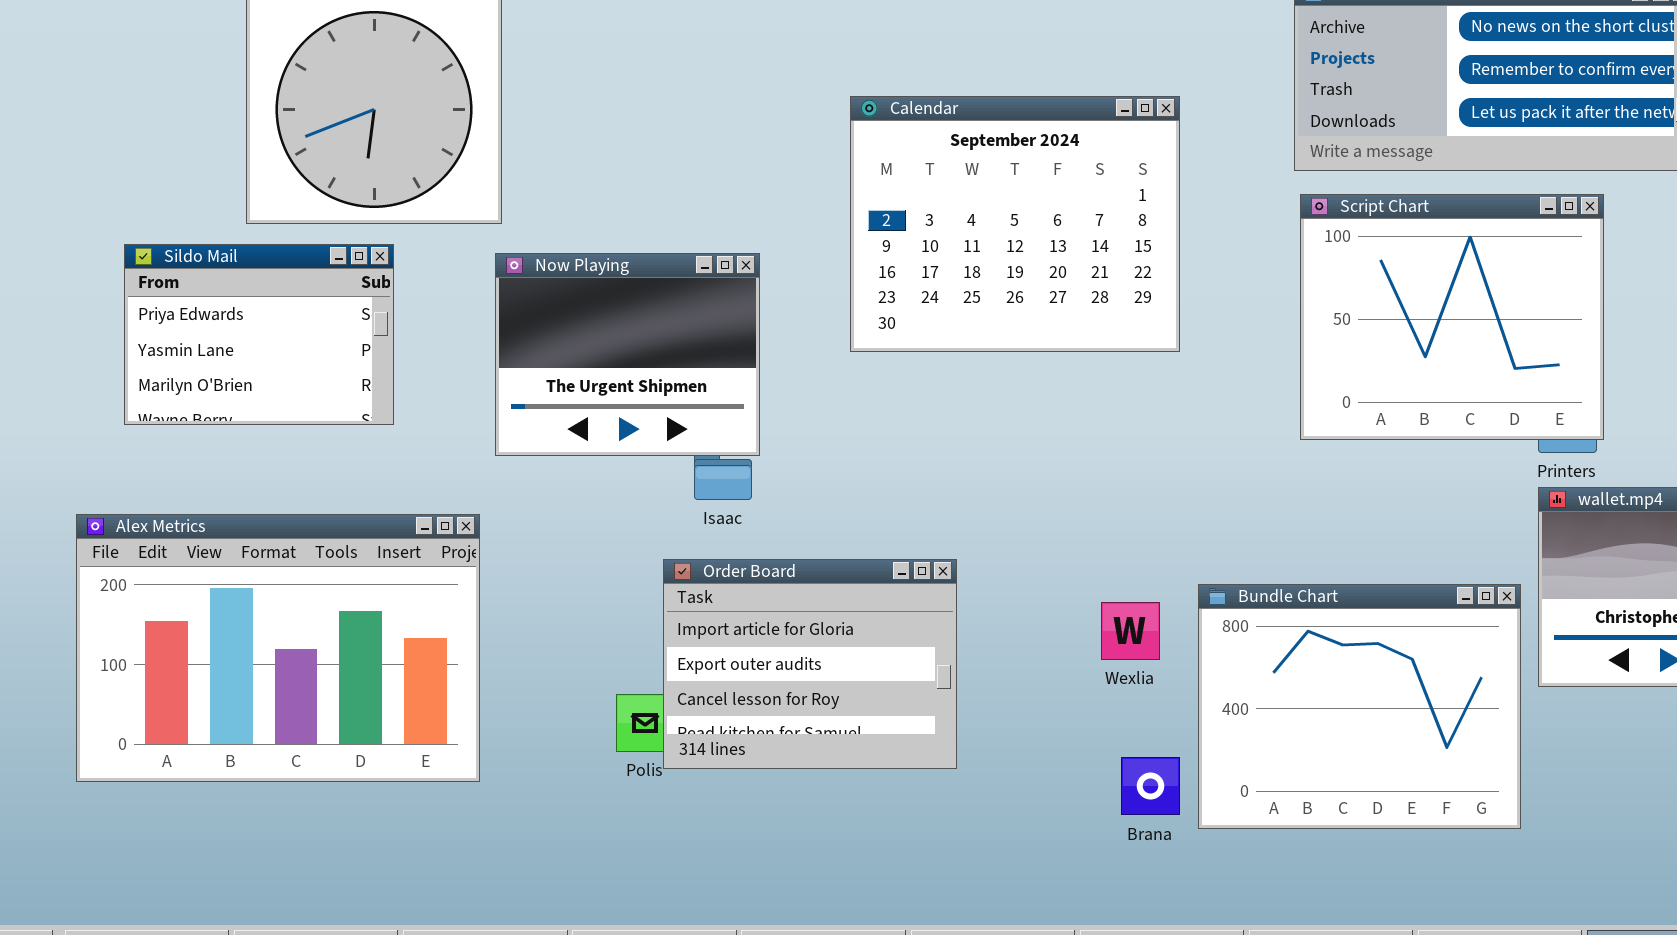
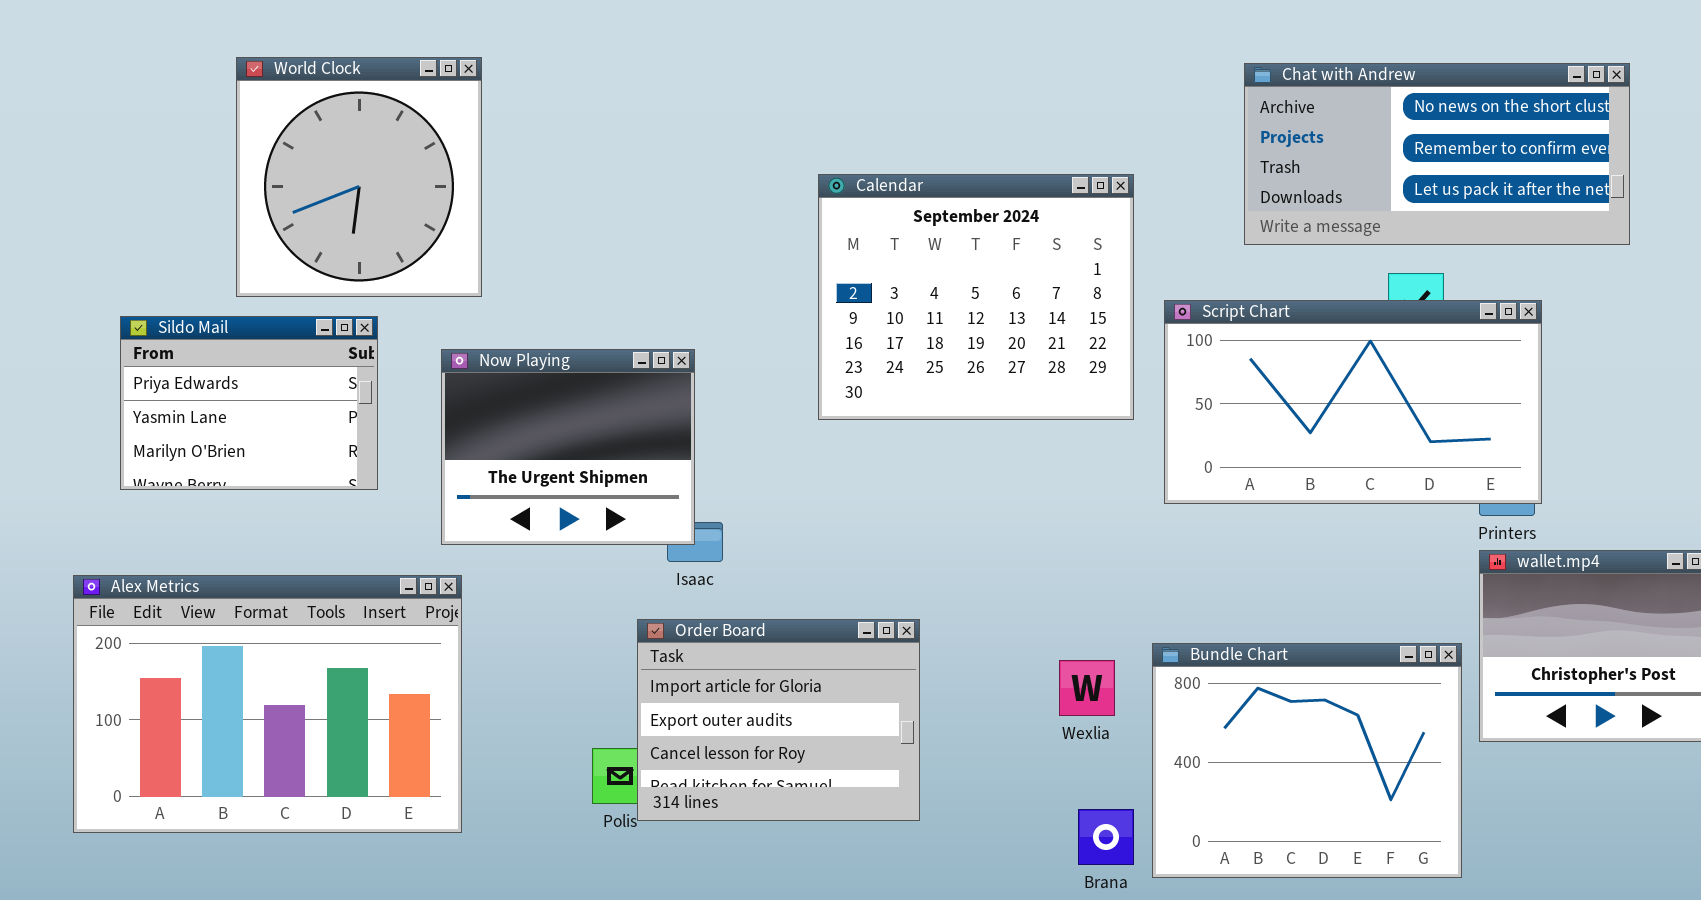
Script Chart: [1300,194,1604,440] -> [1164,300,1542,504], resized
Now Playing: [495,253,760,456] -> [441,349,695,545], moved

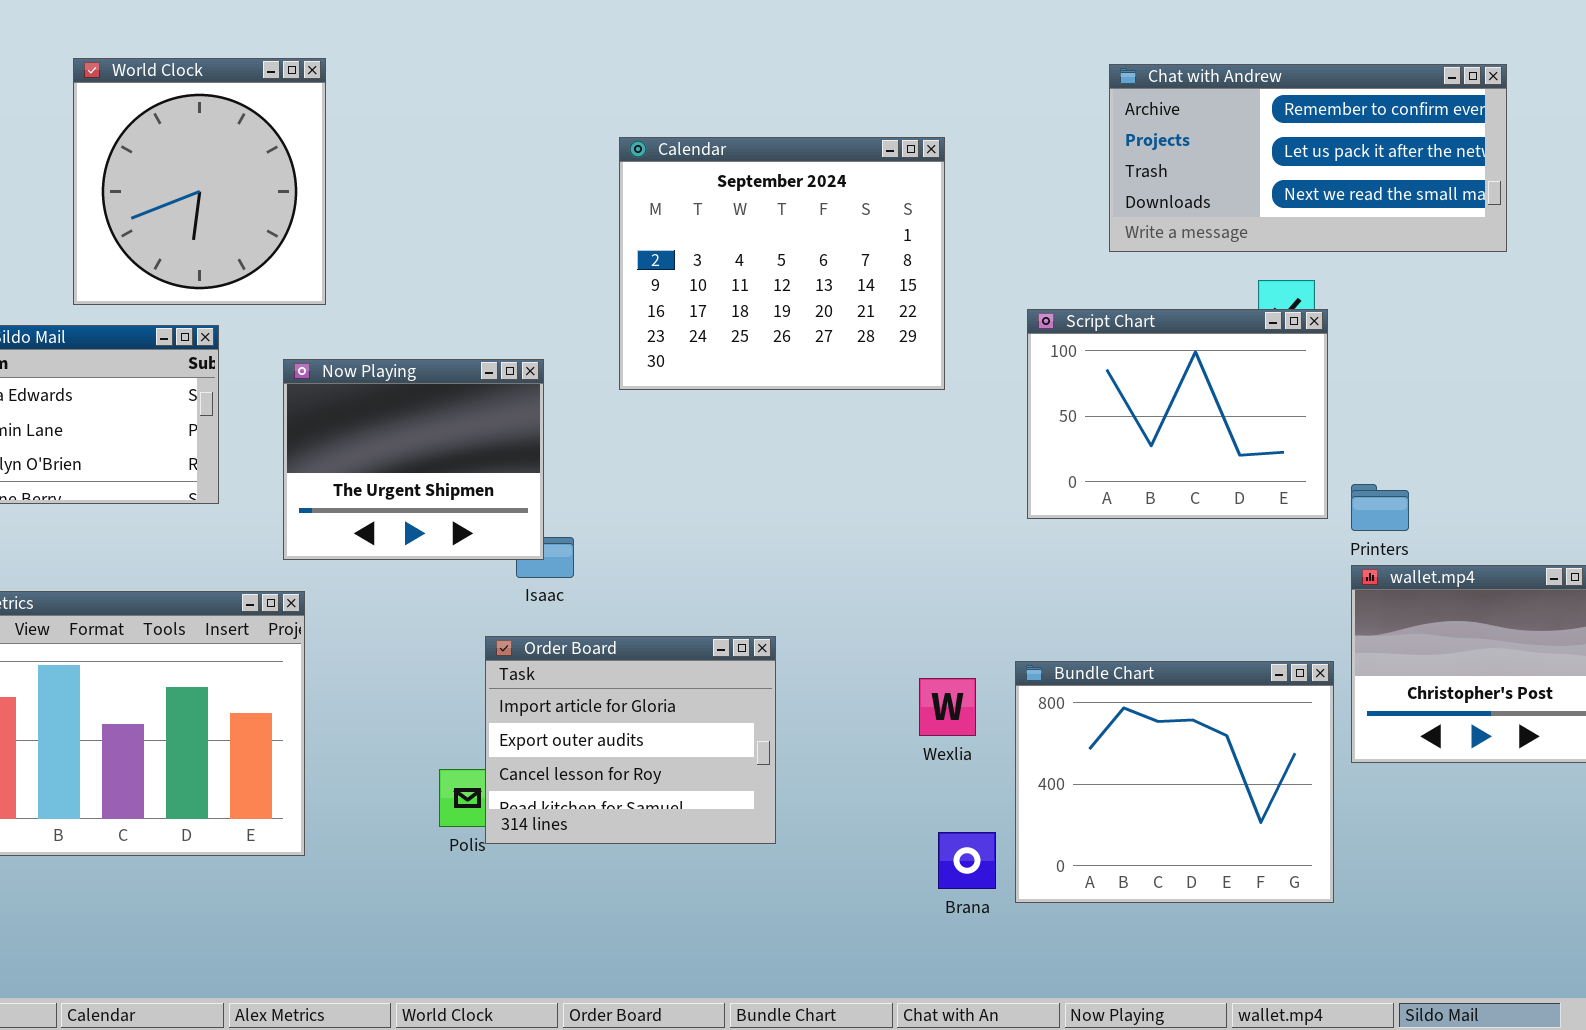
Chat with Andrew: [1244,63,1630,245] -> [1109,64,1507,252], scrolled down 1 row
Calendar: [818,174,1134,420] -> [619,137,945,390], moved
Script Chart: [1164,300,1542,504] -> [1027,309,1328,519], resized

